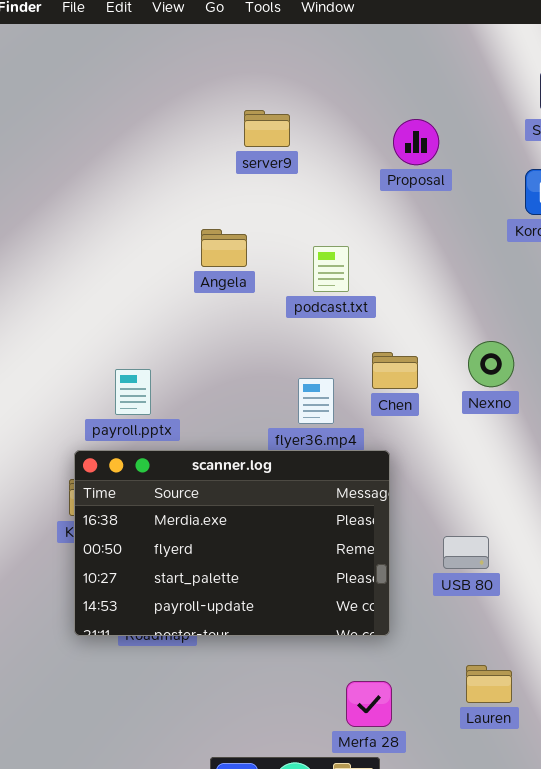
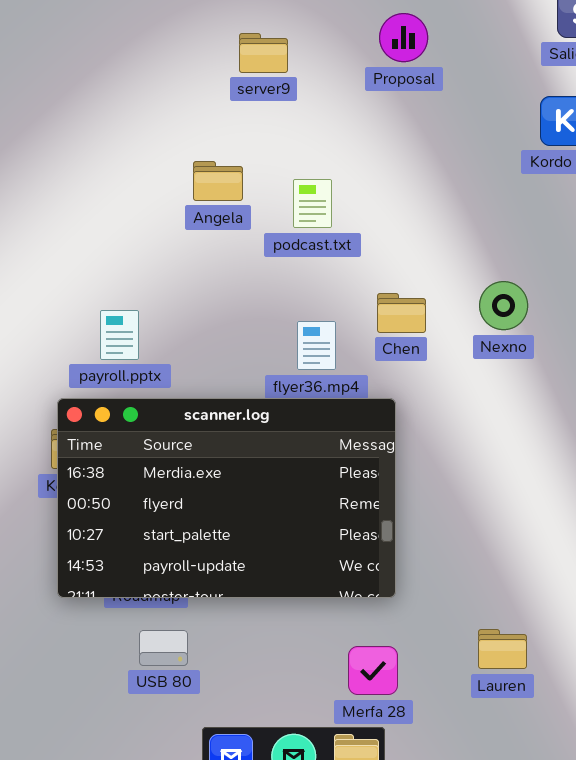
Proposal: [393,119,439,165] -> [379,13,428,62], moved
podcast.txt: [313,246,349,292] -> [293,179,332,228], moved
USB 80: [443,536,489,569] -> [139,630,188,666], moved

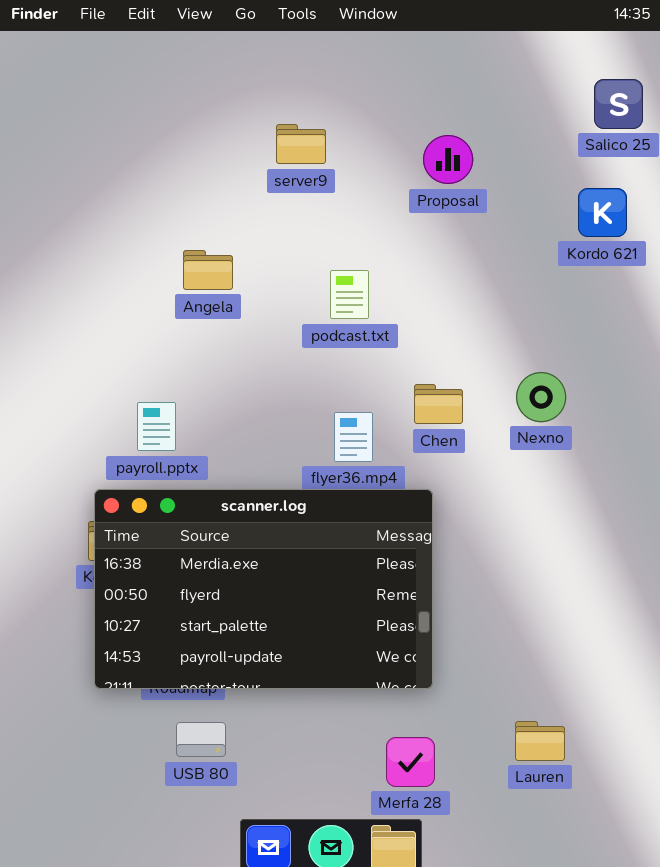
Proposal: [379,13,428,62] -> [423,135,473,184], moved
Angela: [193,161,243,201] -> [183,250,233,290], moved

